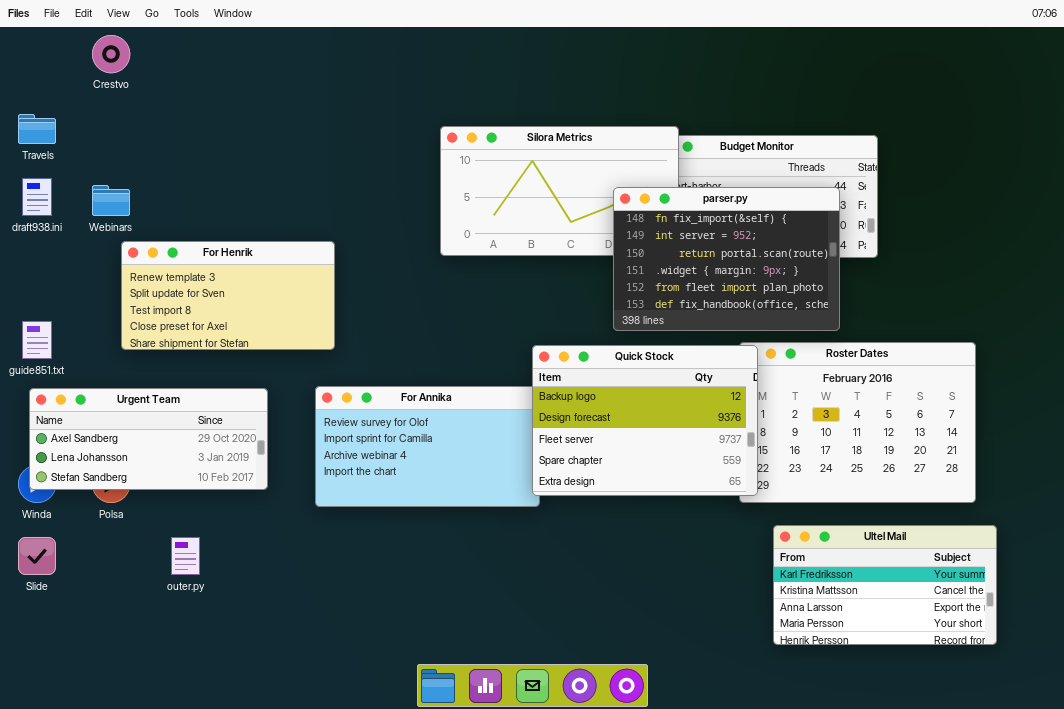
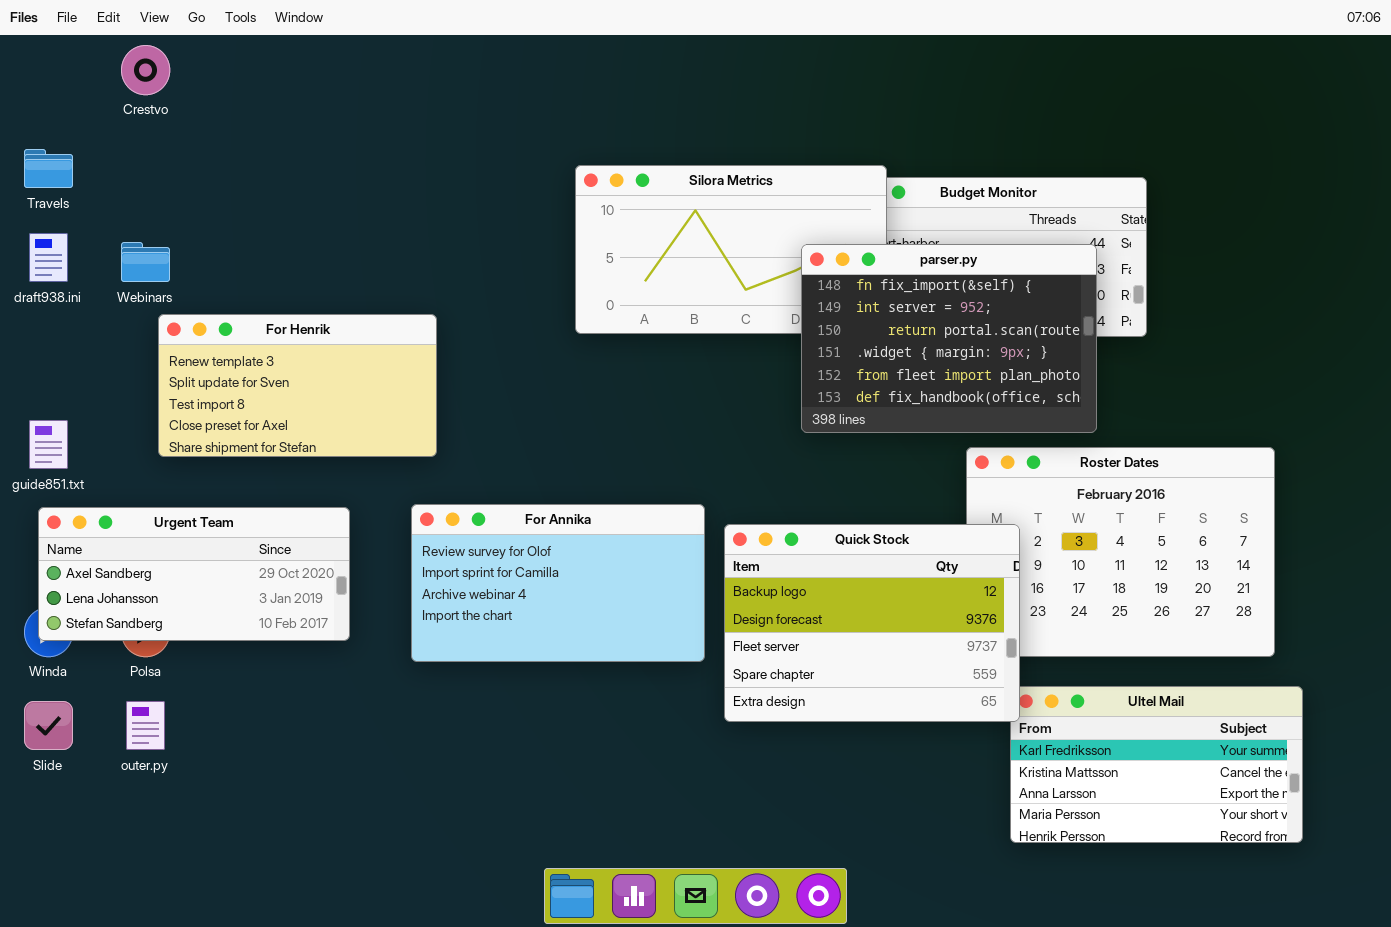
Quick Stock: [532,345,758,496] -> [724,524,1020,722], moved
outer.py: [171,537,200,575] -> [126,701,165,750], moved

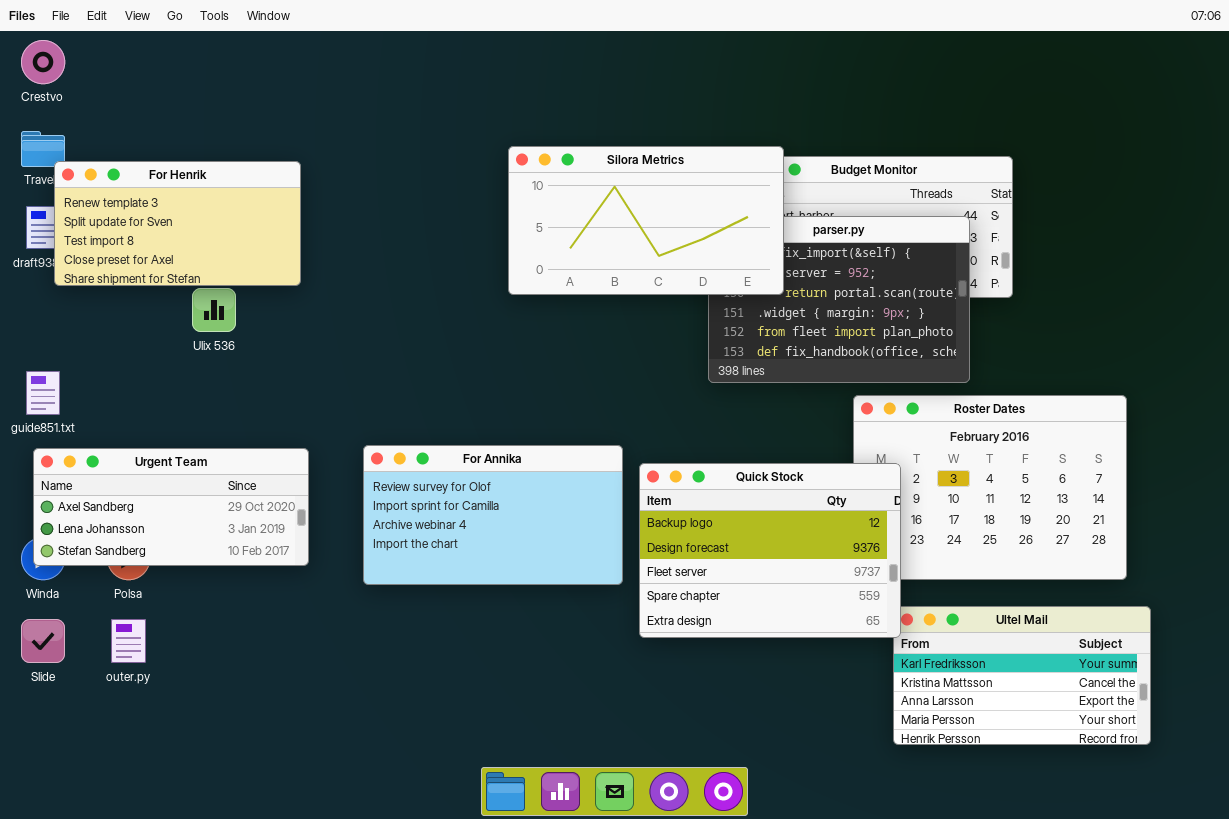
Crestvo: [121,45,170,95] -> [21,40,65,84], moved
Silora Metrics: [575,165,887,334] -> [508,146,784,295], raised
For Henrik: [158,314,437,457] -> [54,161,301,286], moved

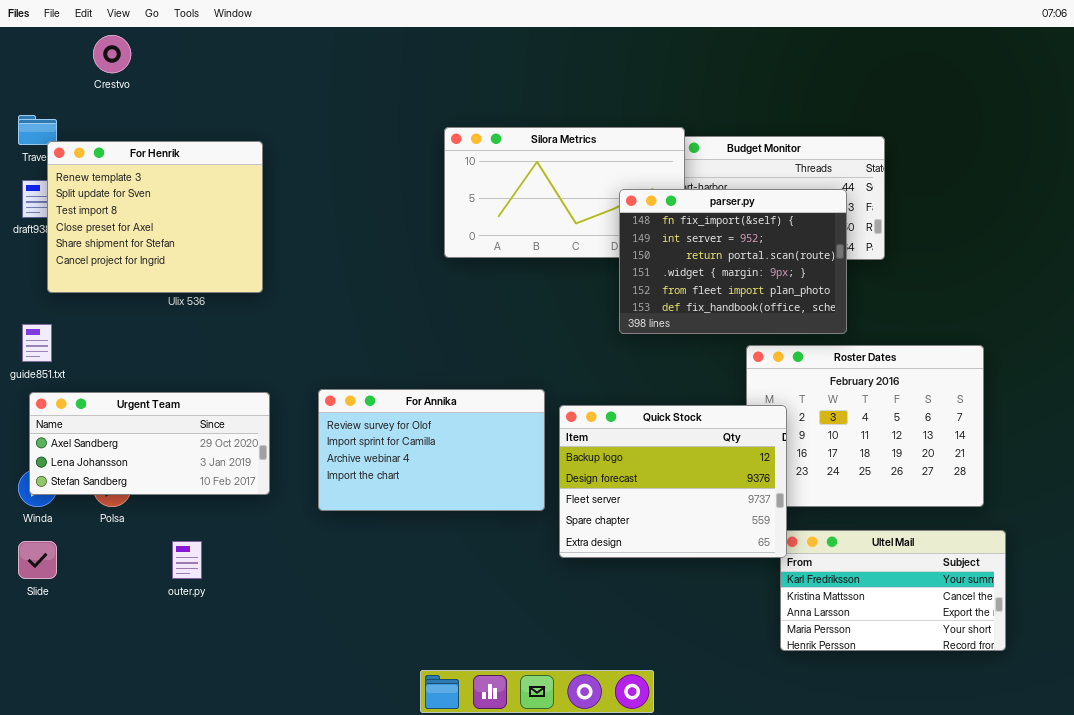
Crestvo: [21,40,65,84] -> [93,35,131,73], moved
For Henrik: [54,161,301,286] -> [47,141,263,293], resized
parser.py: [708,216,970,383] -> [619,189,847,334], raised
outer.py: [111,619,146,663] -> [172,541,202,579], moved

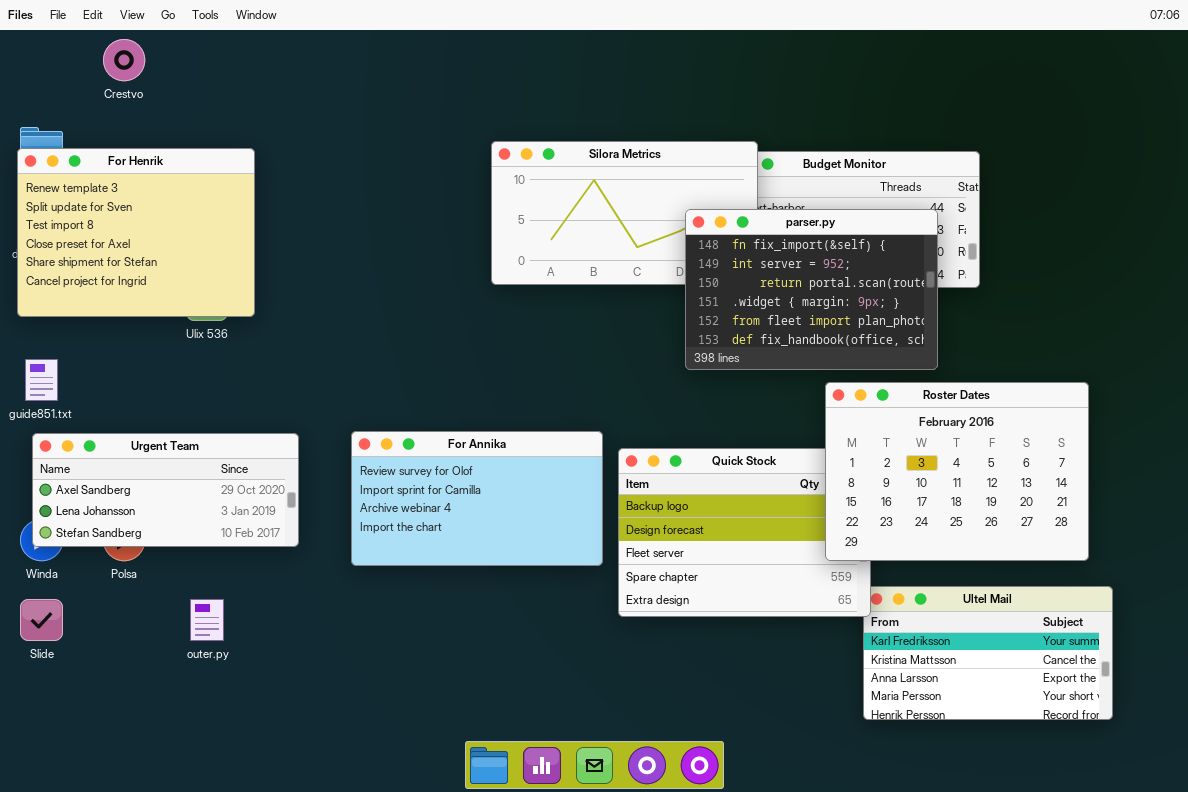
For Henrik: [47,141,263,293] -> [17,148,255,317], moved
Roster Dates: [746,345,984,507] -> [825,382,1089,561], raised

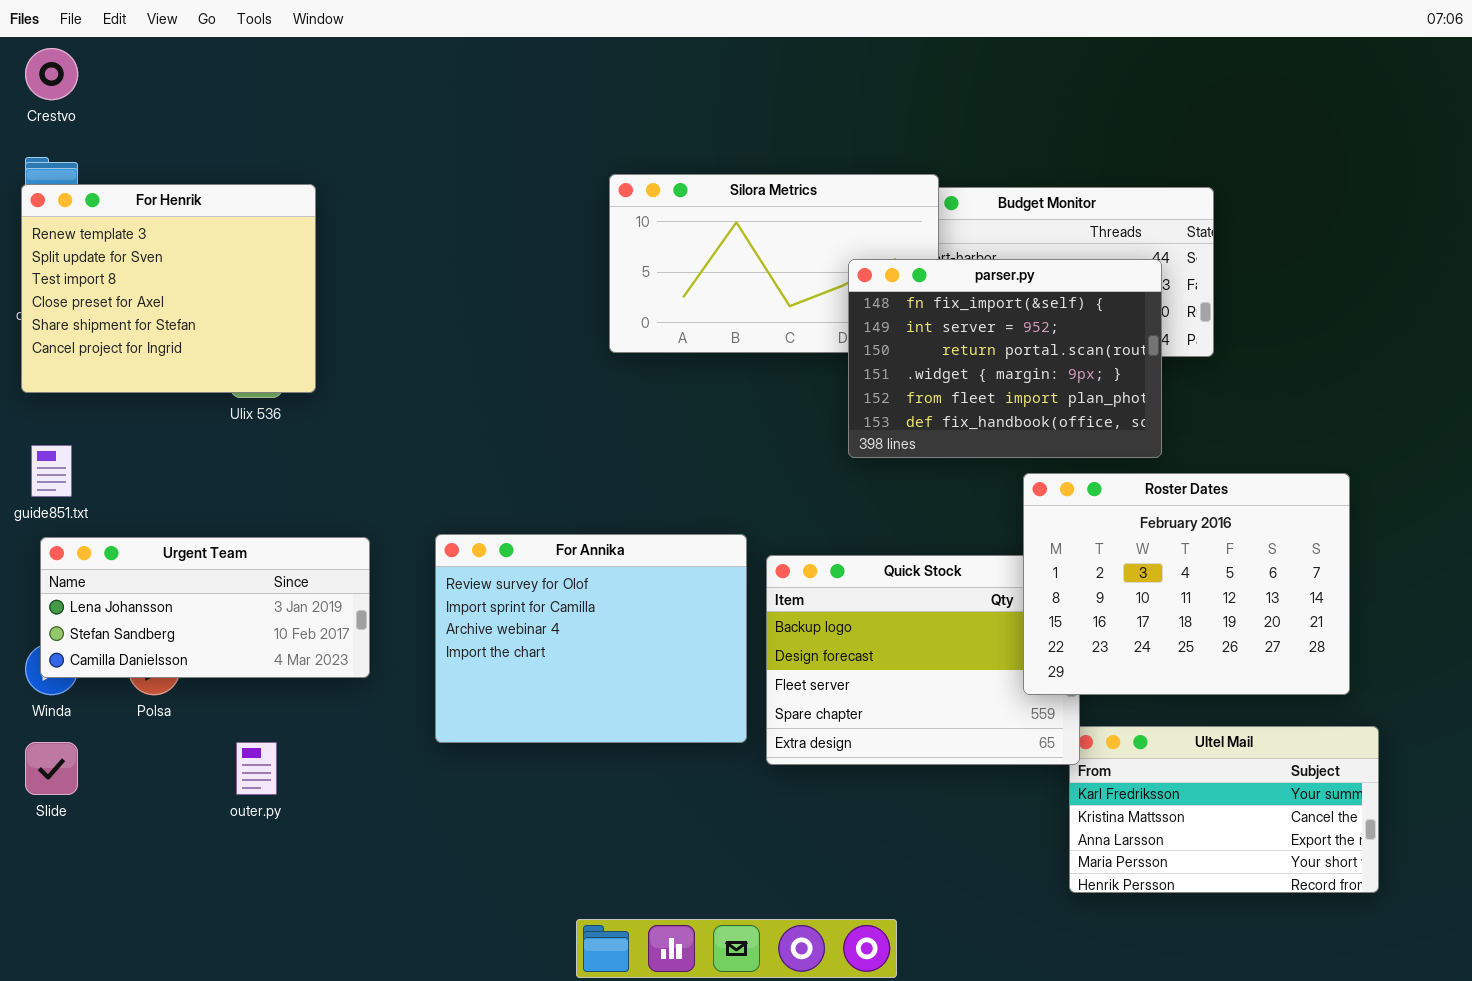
Crestvo: [103,39,145,81] -> [25,48,78,100], moved
For Annika: [351,431,603,566] -> [435,534,747,743], resized
Urgent Team: [32,433,299,547] -> [40,537,370,678], scrolled down 1 row

